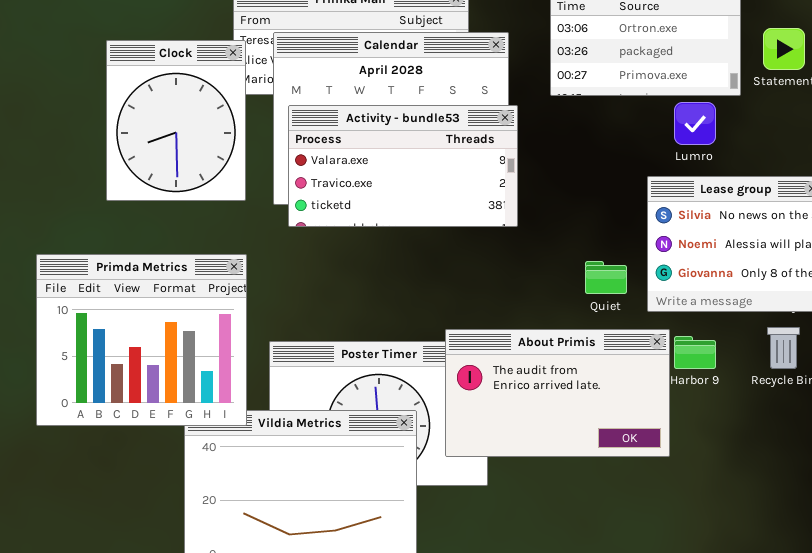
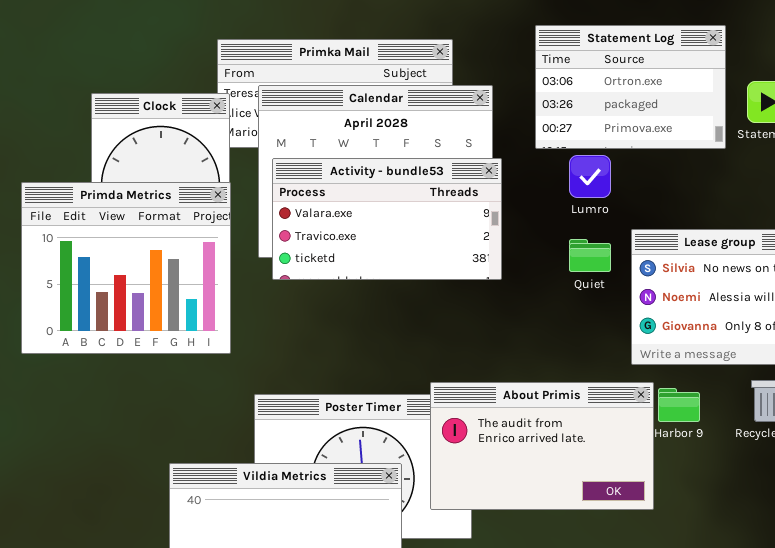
Lumro: [674,102,716,145] -> [569,155,611,198], moved
Primda Metrics: [36,254,247,426] -> [21,182,231,354], moved
Quiet: [585,261,627,294] -> [569,239,611,272], moved

